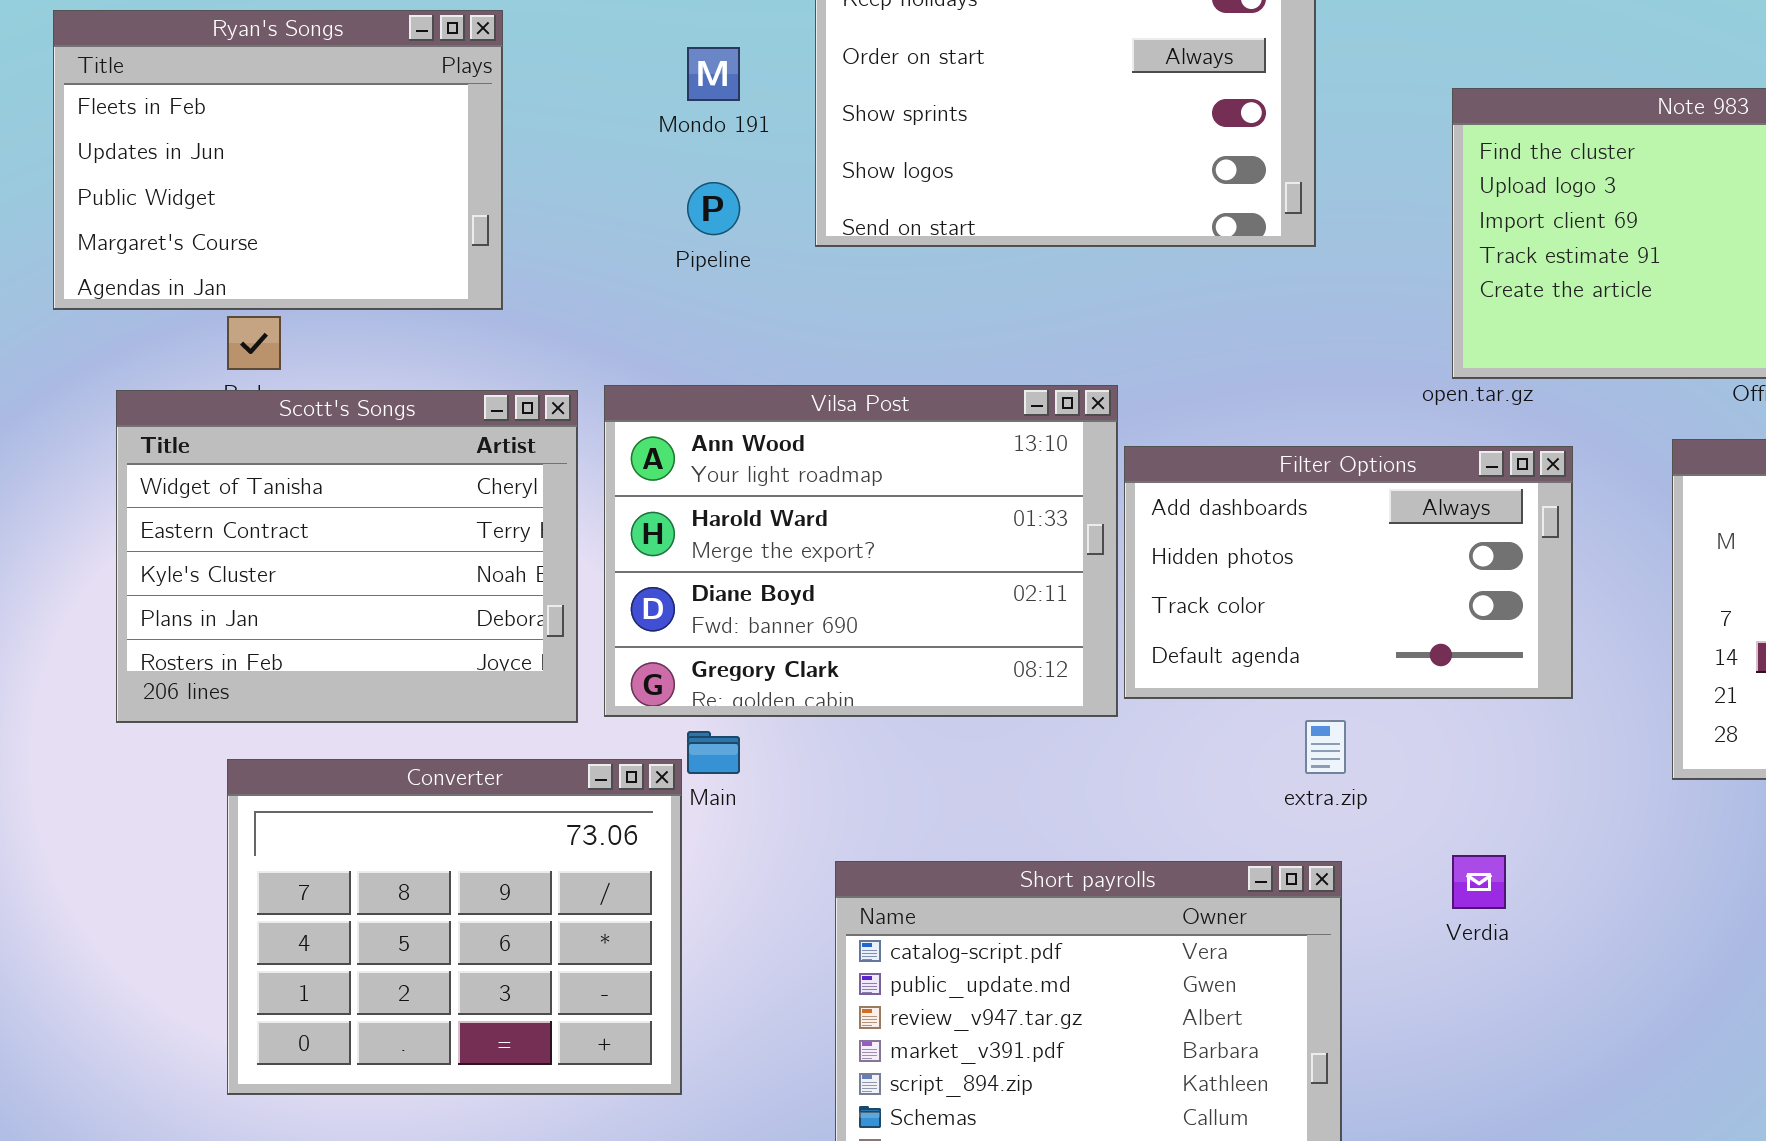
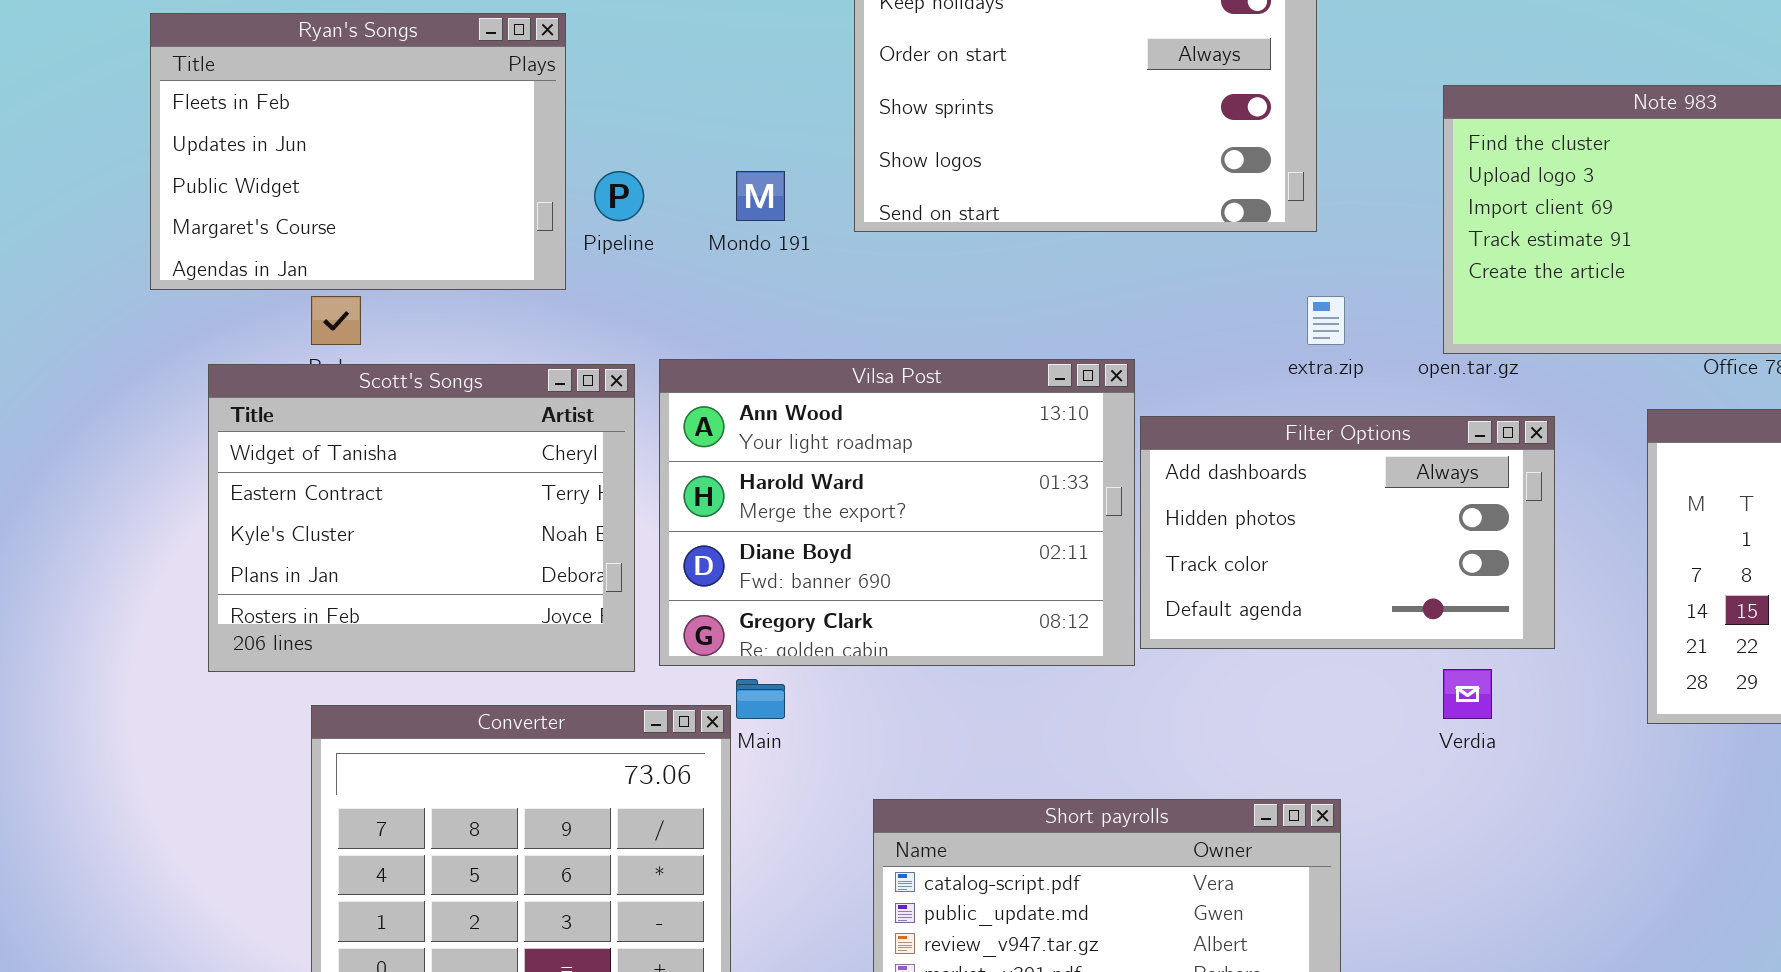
Mondo 191: [687,47,740,101] -> [736,171,785,221], moved
Pipeline: [687,182,740,235] -> [594,171,644,221], moved
extra.zip: [1305,720,1346,774] -> [1307,296,1345,345], moved
Verdia: [1452,855,1506,909] -> [1443,669,1492,719], moved

